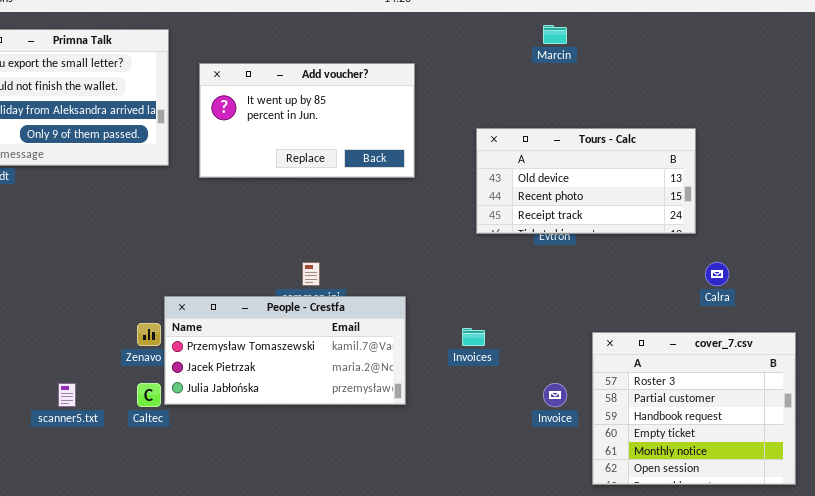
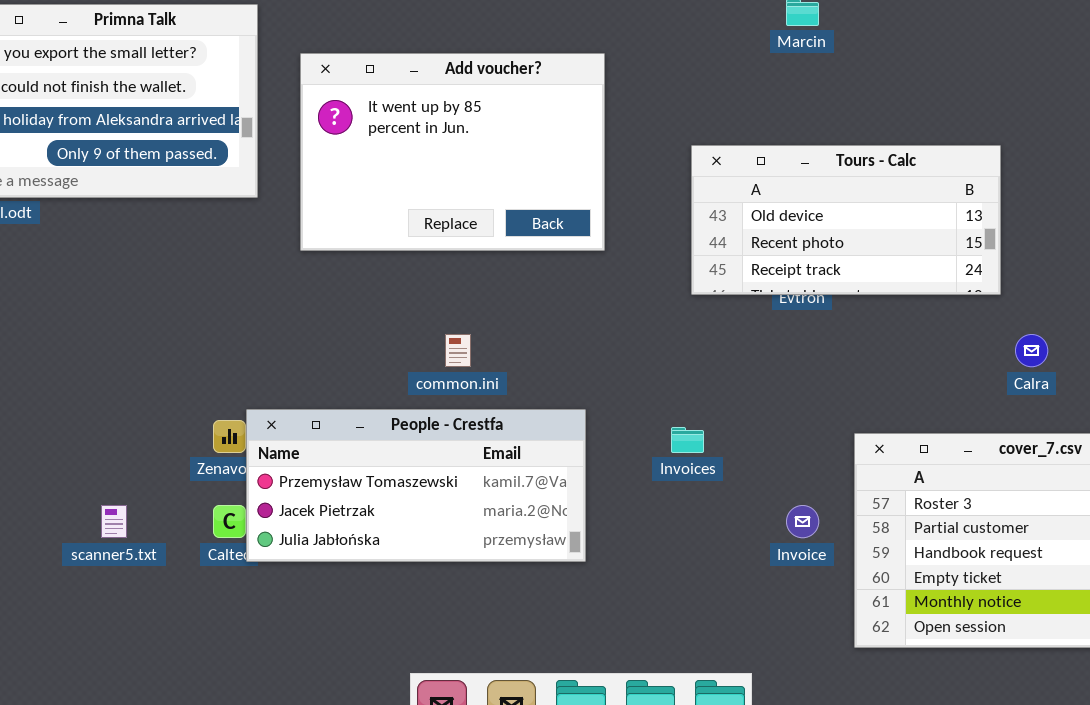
Add voucher?: [199,63,415,178] -> [300,53,605,251], resized
People - Crestfa: [164,296,406,405] -> [246,409,586,562], moved

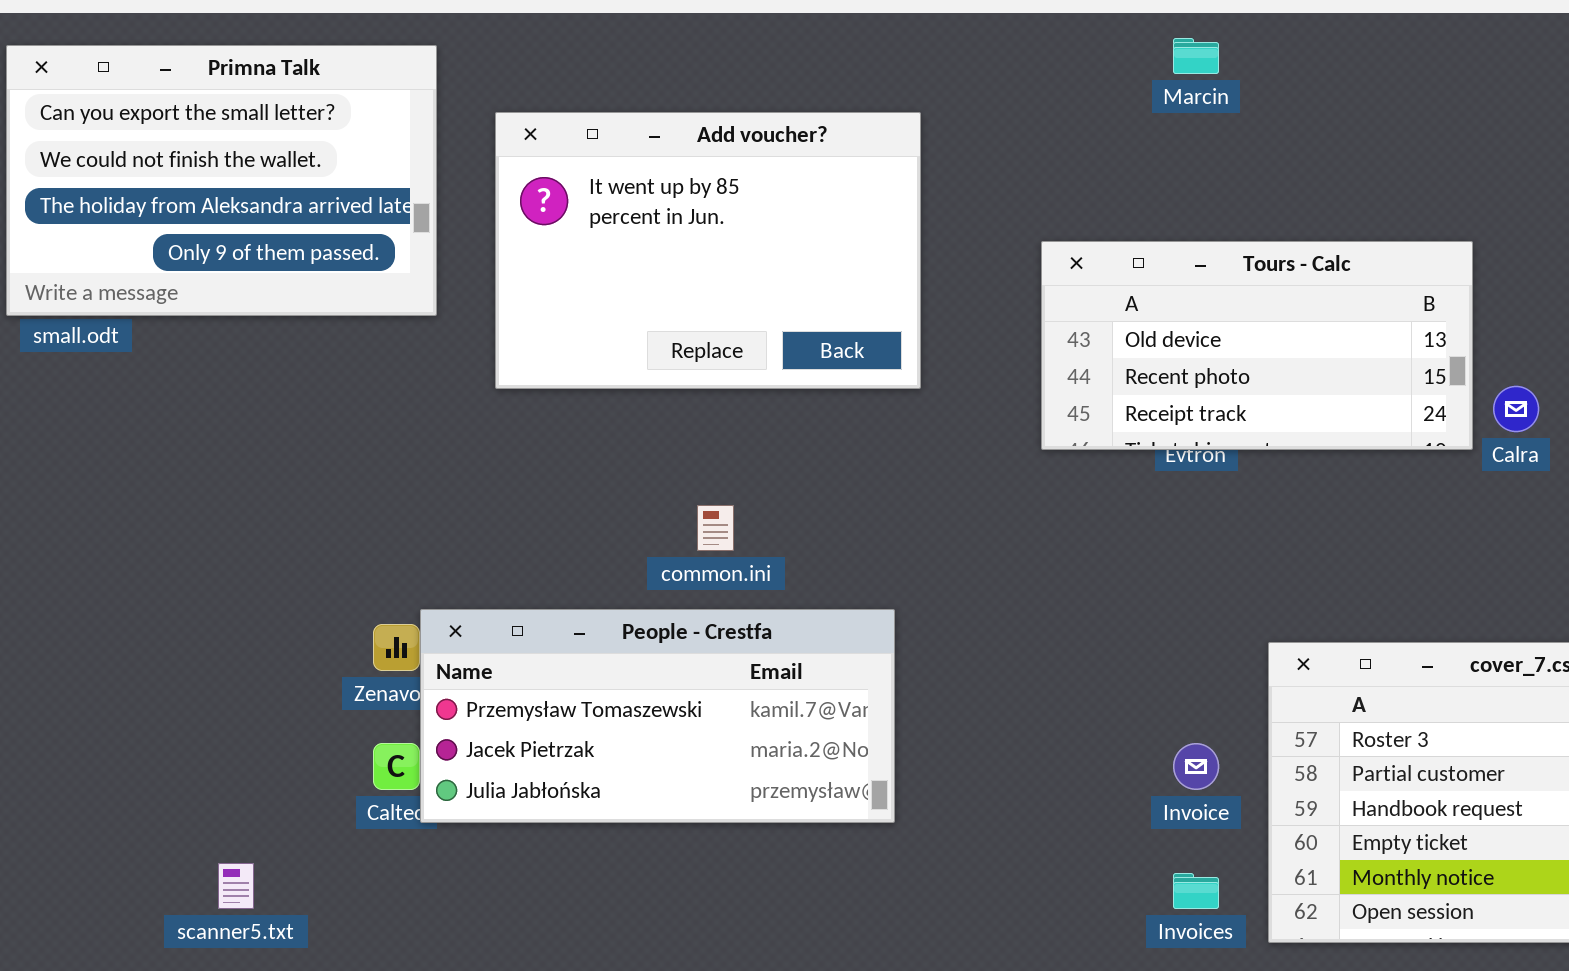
Calra: [1015,334,1048,367] -> [1493,386,1539,432], moved
Invoices: [671,427,704,453] -> [1173,873,1219,909], moved
scanner5.txt: [101,505,127,538] -> [218,863,254,909], moved

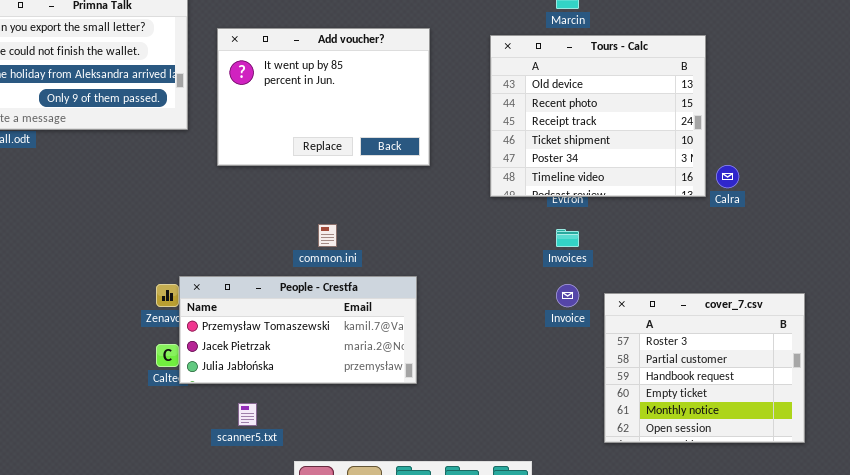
Tours - Calc: [1041,241,1473,450] -> [490,35,706,197], resized
Invoice: [1173,743,1219,790] -> [556,284,579,307], moved
scanner5.txt: [218,863,254,909] -> [238,403,257,426], moved
Invoices: [1173,873,1219,909] -> [556,229,579,247], moved

